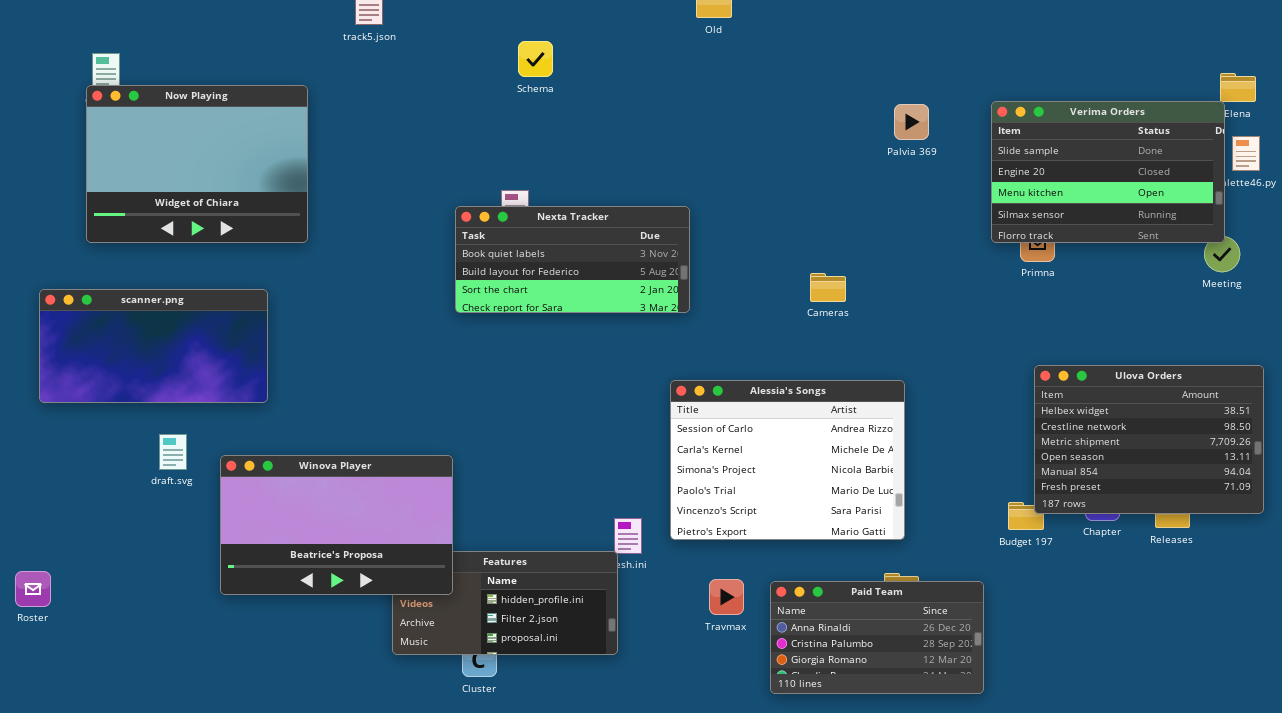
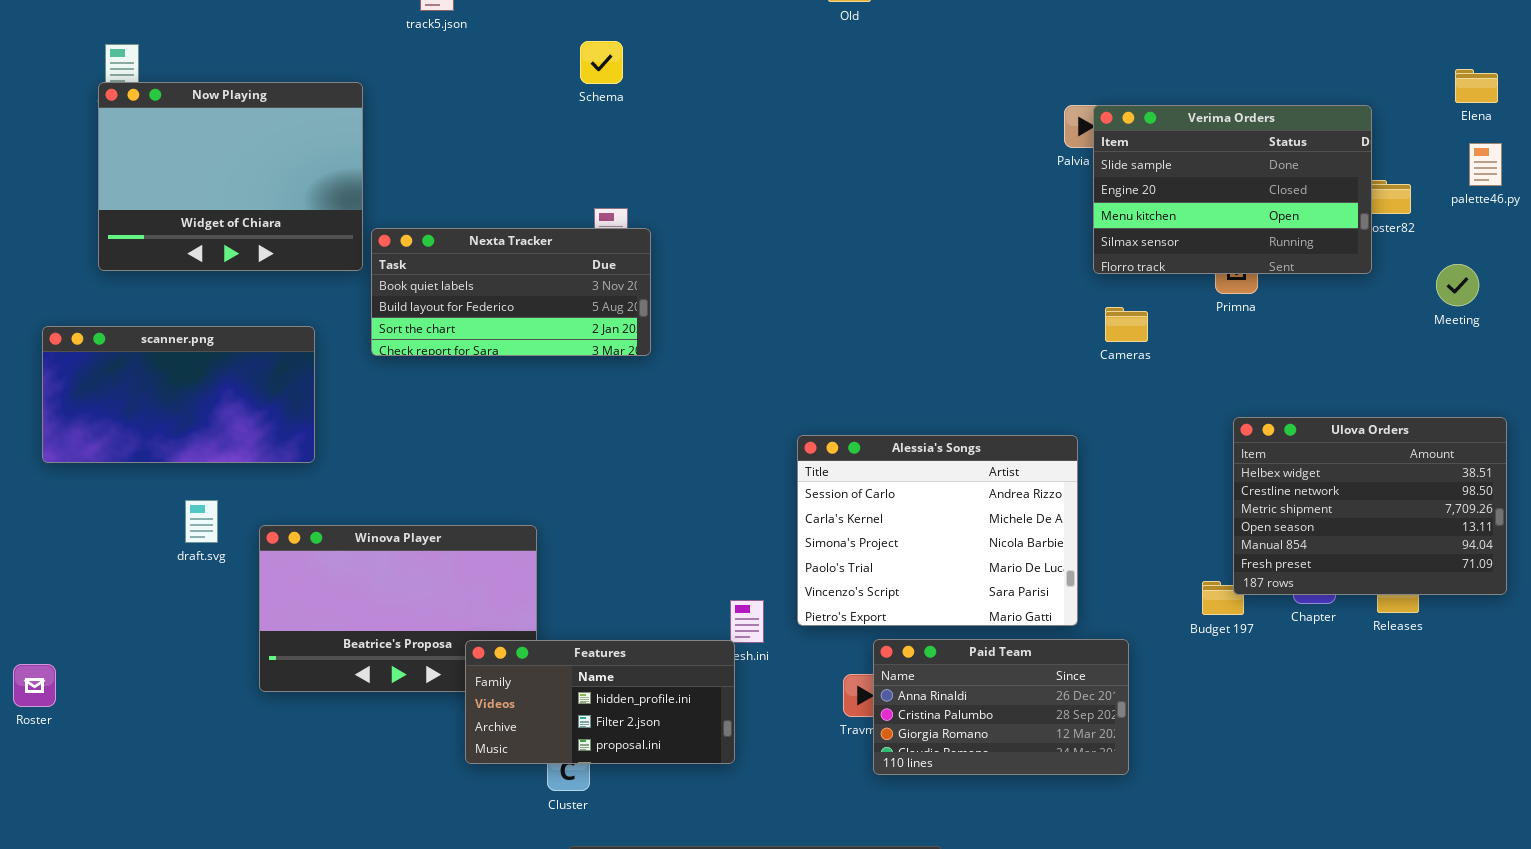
Schema: [518,41,553,77] -> [580,41,623,84], moved
Verima Orders: [991,101,1225,243] -> [1093,105,1372,274], moved
Nexta Tracker: [455,206,690,313] -> [371,228,651,356], moved
Cameras: [810,273,846,302] -> [1105,307,1148,342], moved
Features: [392,551,618,655] -> [465,640,735,764], raised
Paid Team: [770,581,984,694] -> [873,639,1129,775], moved

